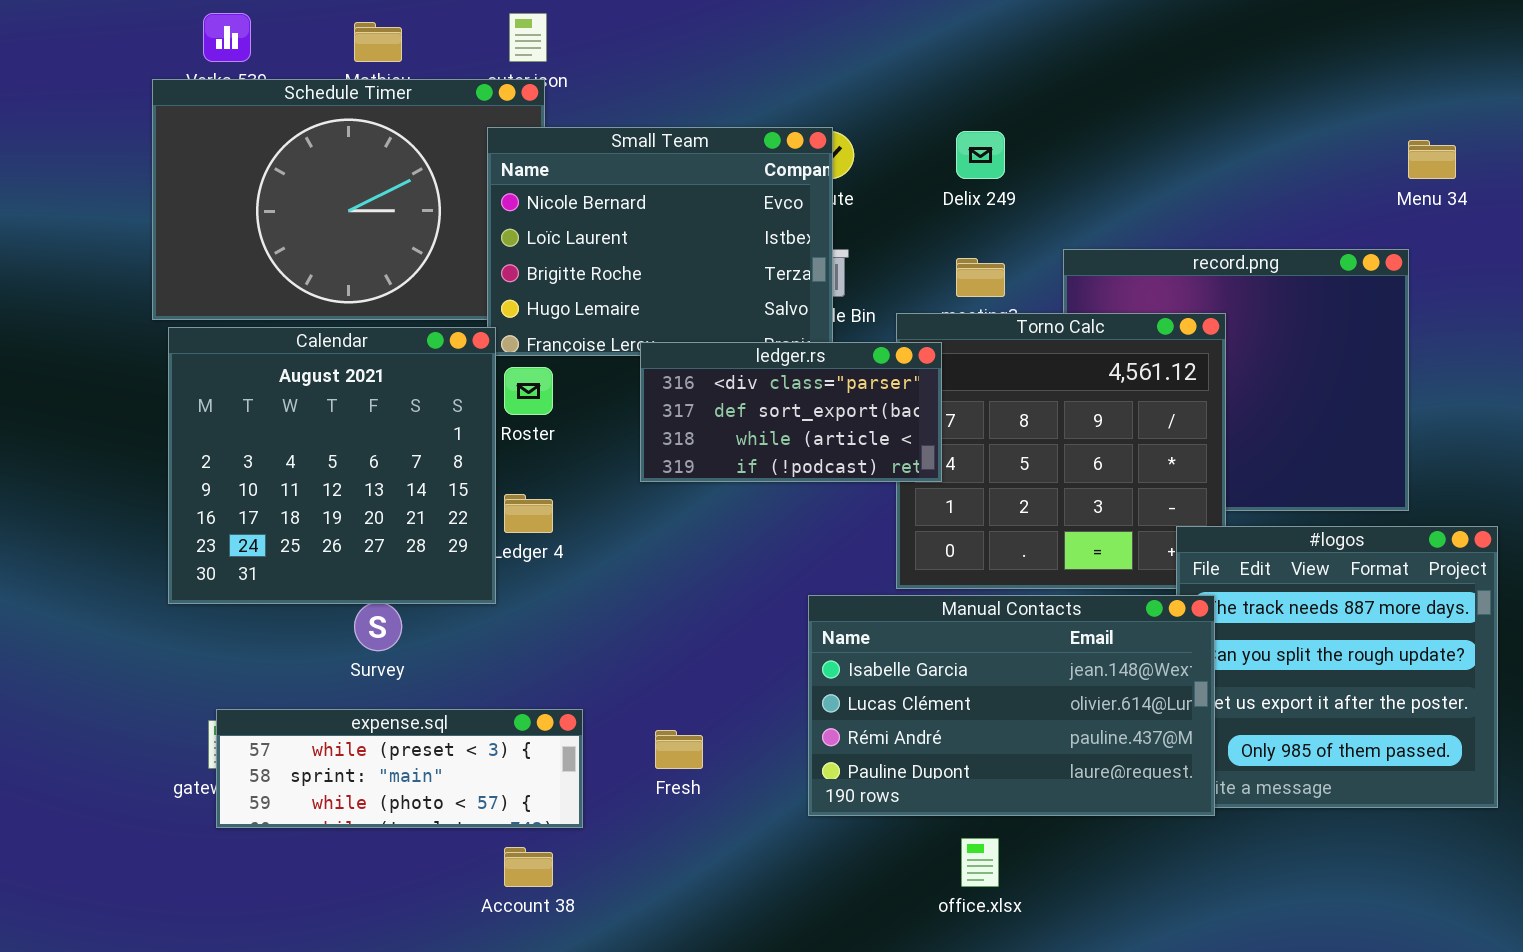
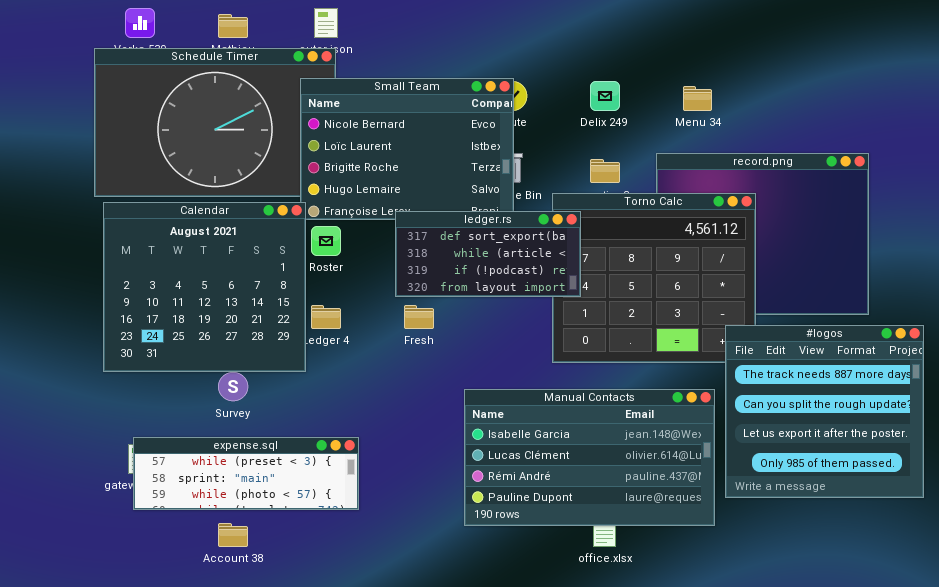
Menu 34: [1408,140,1456,179] -> [683,86,712,111], moved
ledger.rs: [640,342,942,482] -> [395,211,581,297], scrolled down 1 row
Manual Contacts: [808,595,1215,816] -> [464,389,715,526], moved
Fresh: [655,730,703,769] -> [404,305,434,329], moved
Account 38: [504,847,553,887] -> [218,523,248,547], moved

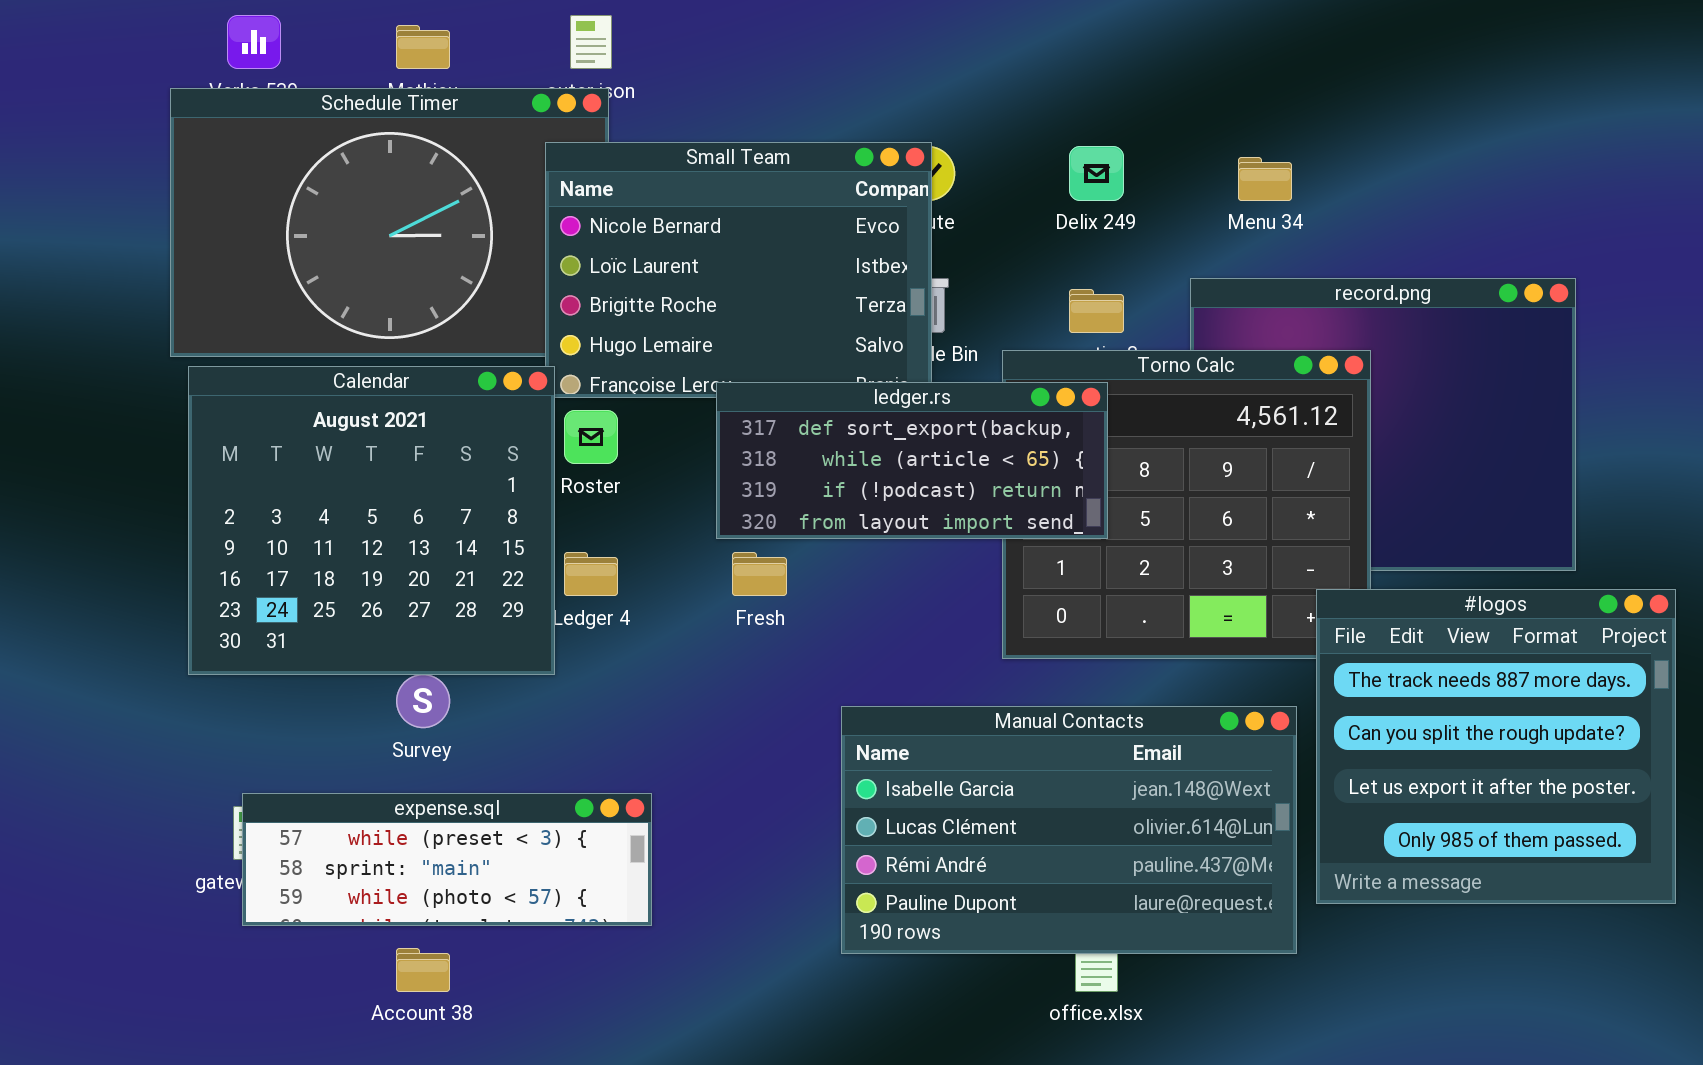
ledger.rs: [395,211,581,297] -> [716,382,1108,539], resized

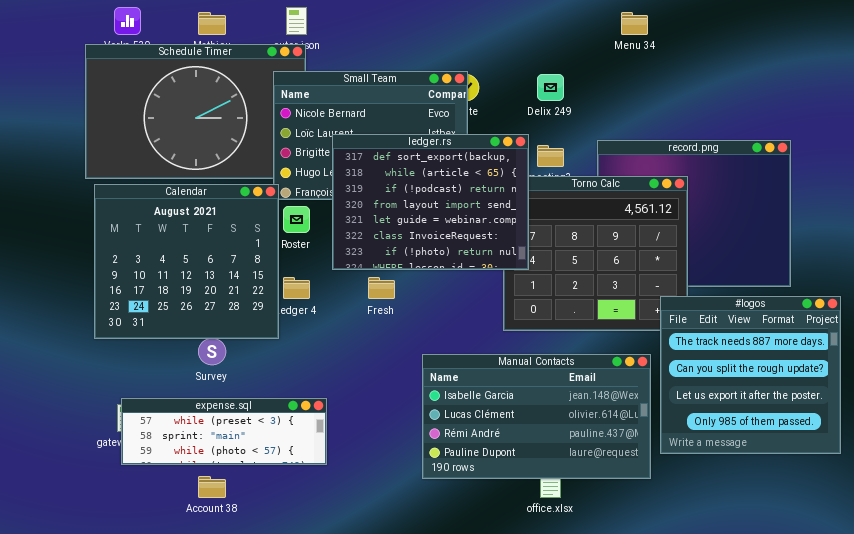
Menu 34: [1238,157,1292,201] -> [621,12,648,35], moved
ledger.rs: [716,382,1108,539] -> [332,134,529,270], moved, resized

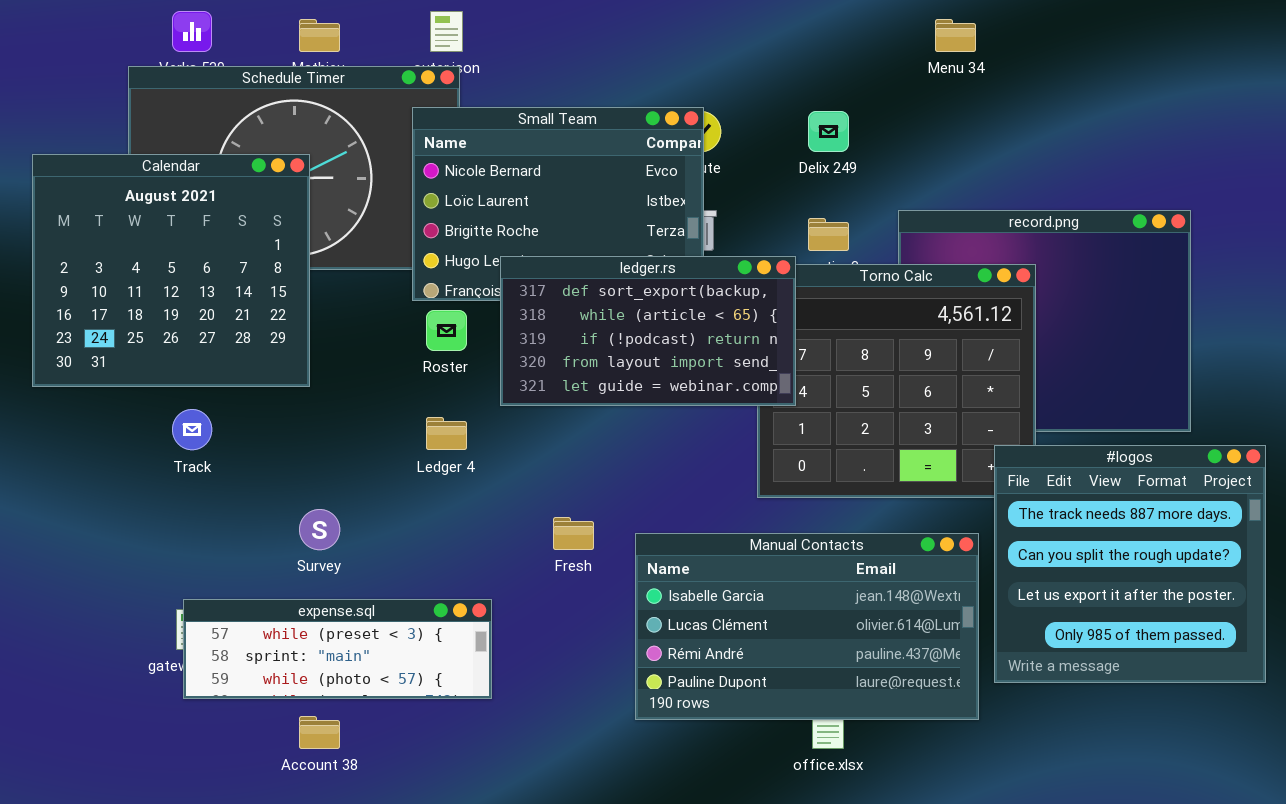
ledger.rs: [332,134,529,270] -> [500,256,796,406], resized
Calendar: [94,184,279,339] -> [32,154,310,387], moved
Fresh: [368,277,395,299] -> [553,517,594,550], moved

